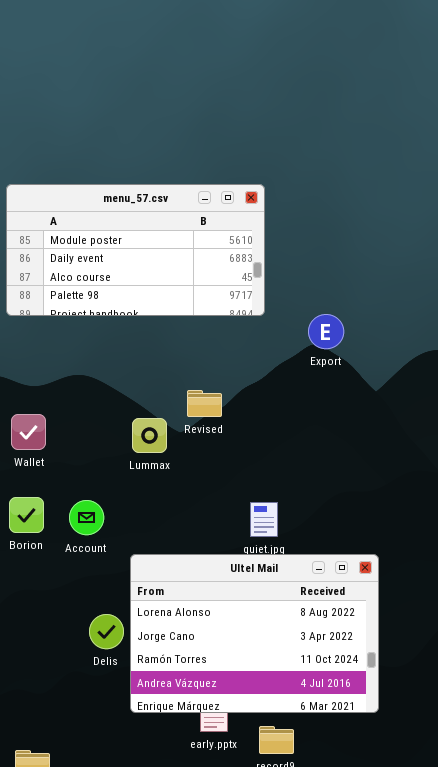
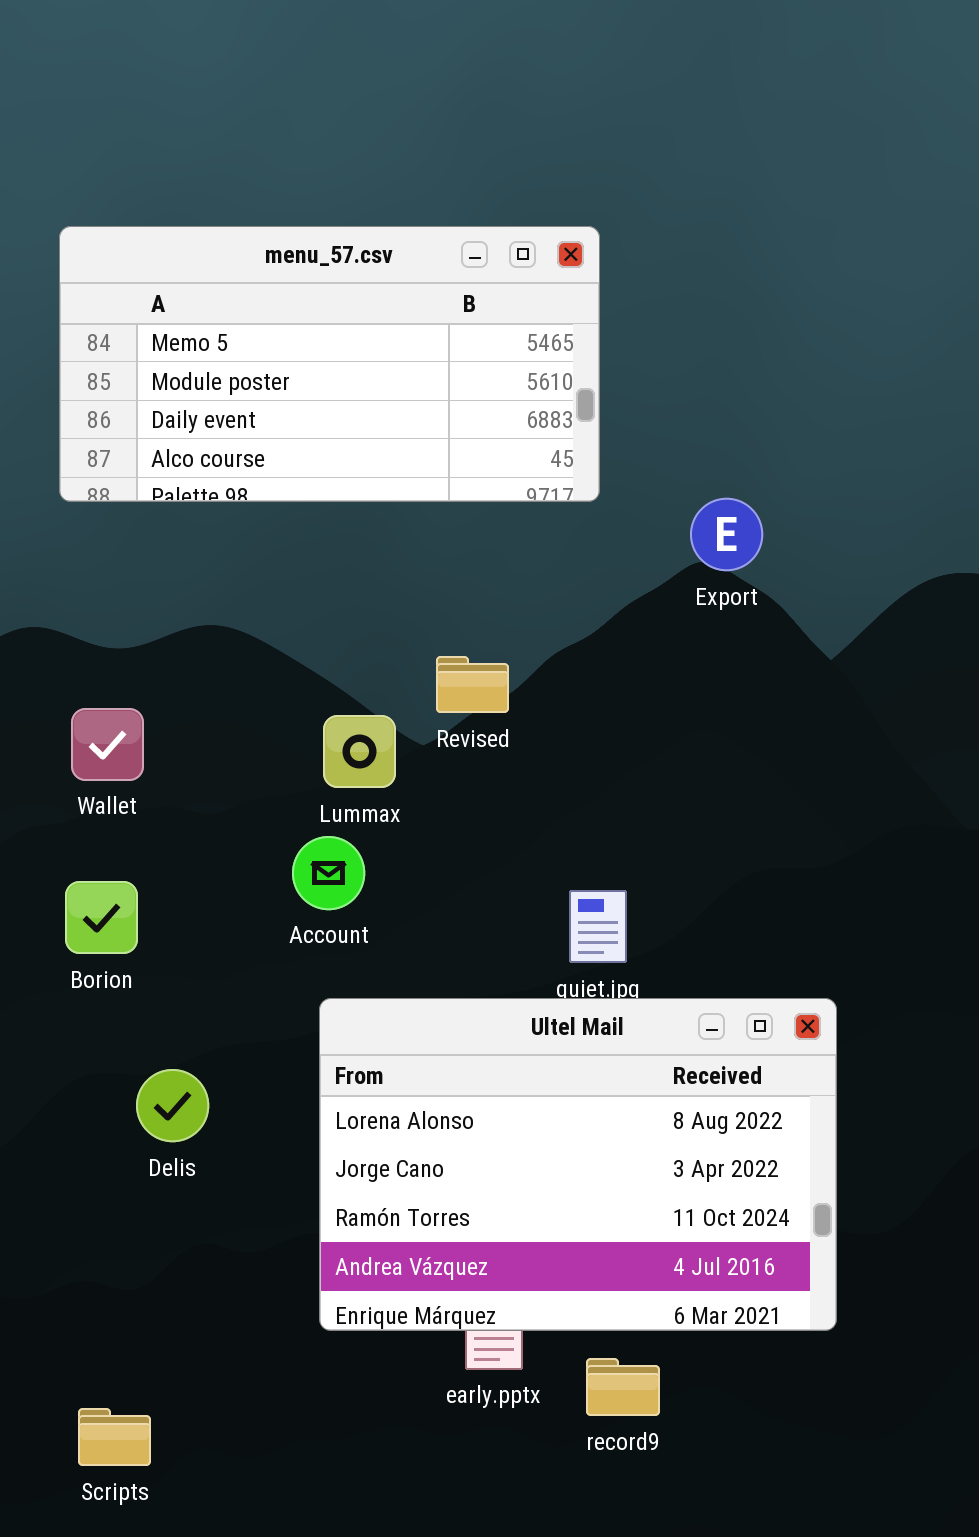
menu_57.csv: [6,184,265,316] -> [59,226,600,502], scrolled up 1 row
Account: [69,500,104,535] -> [292,836,365,910], moved
Delis: [89,614,124,649] -> [136,1069,209,1142], moved

